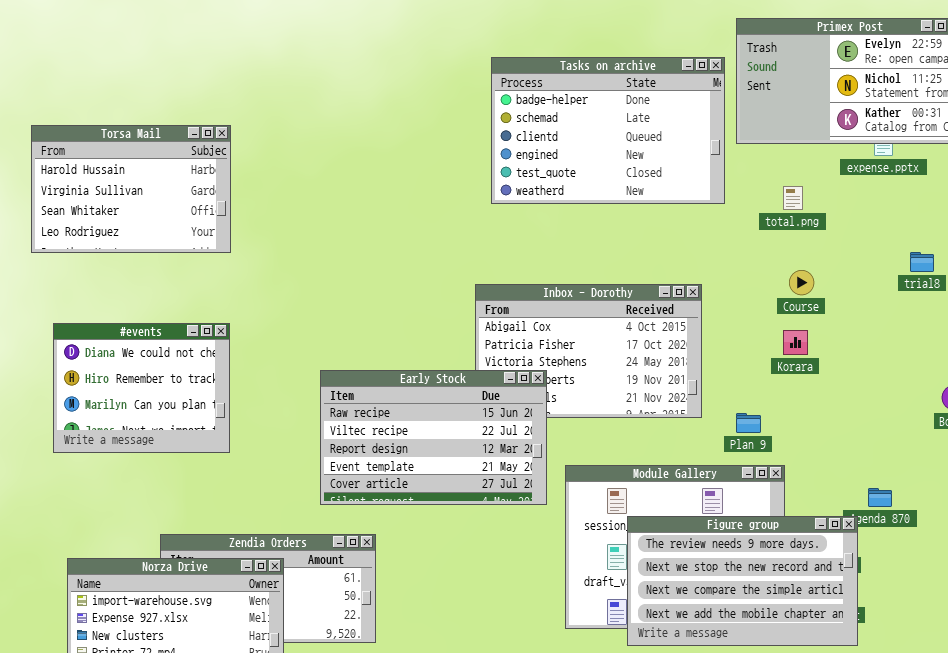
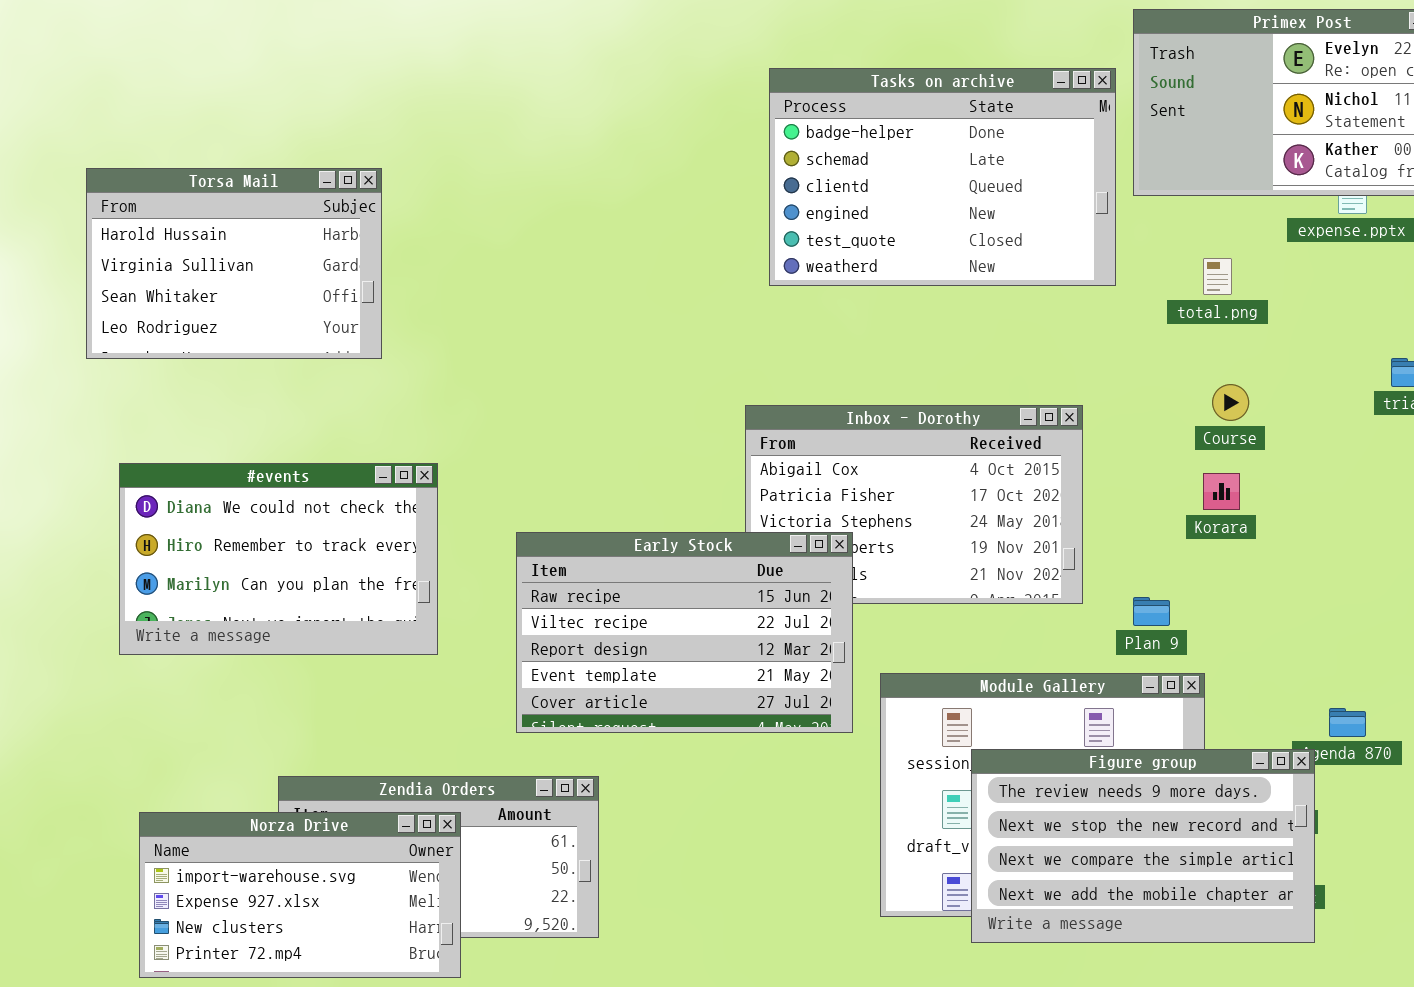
#events: [53,323,230,453] -> [119,463,438,655], resized

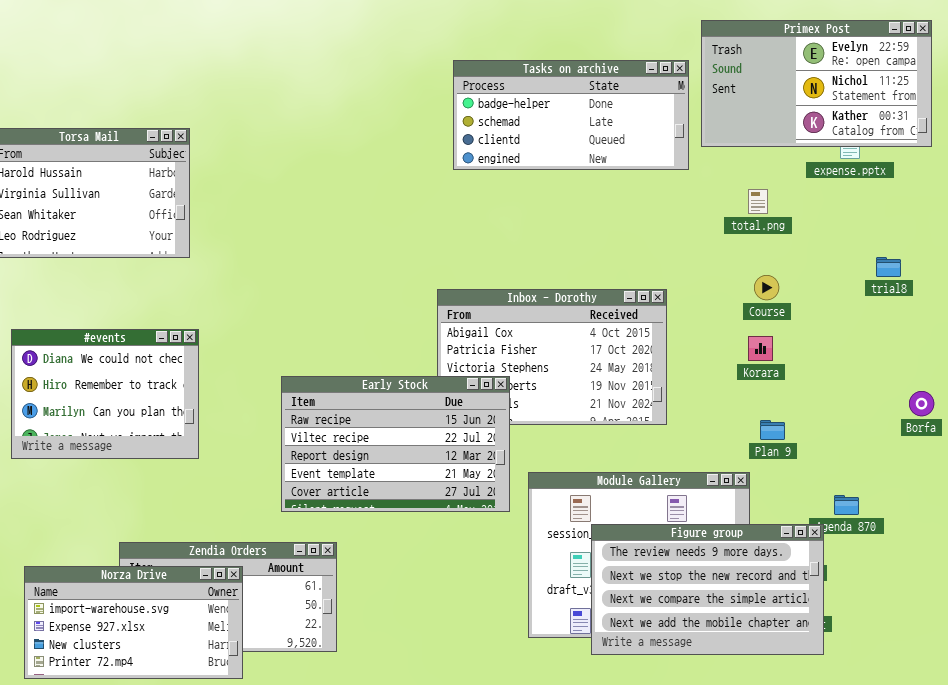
Tasks on archive: [769,68,1116,286] -> [453,60,689,170], resized
#events: [119,463,438,655] -> [11,329,199,459], resized
Plan 9: [1133,597,1170,626] -> [760,420,785,440], moved

